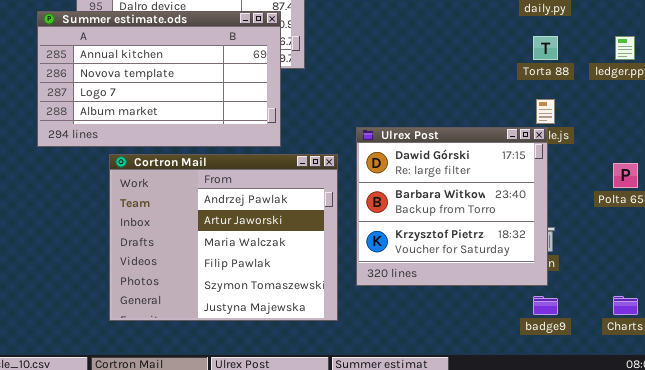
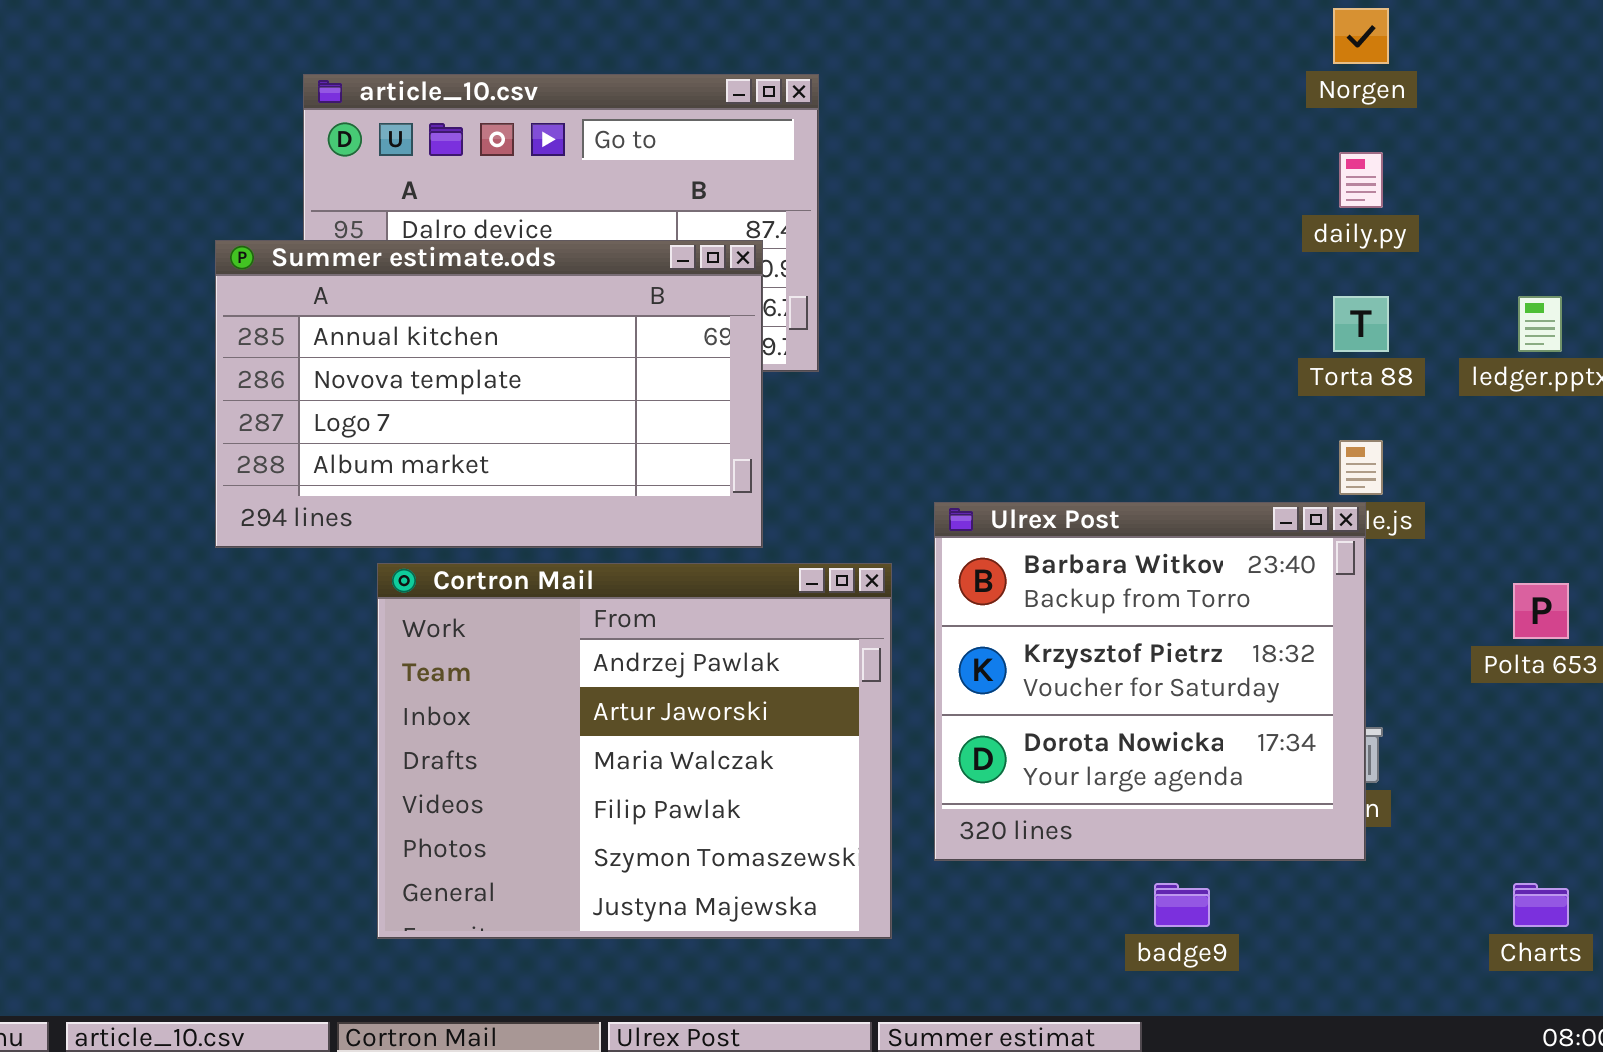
Ulrex Post: [356,127,548,286] -> [934,502,1366,861], scrolled down 1 row
badge9: [533,296,558,315] -> [1154,883,1210,927], moved

